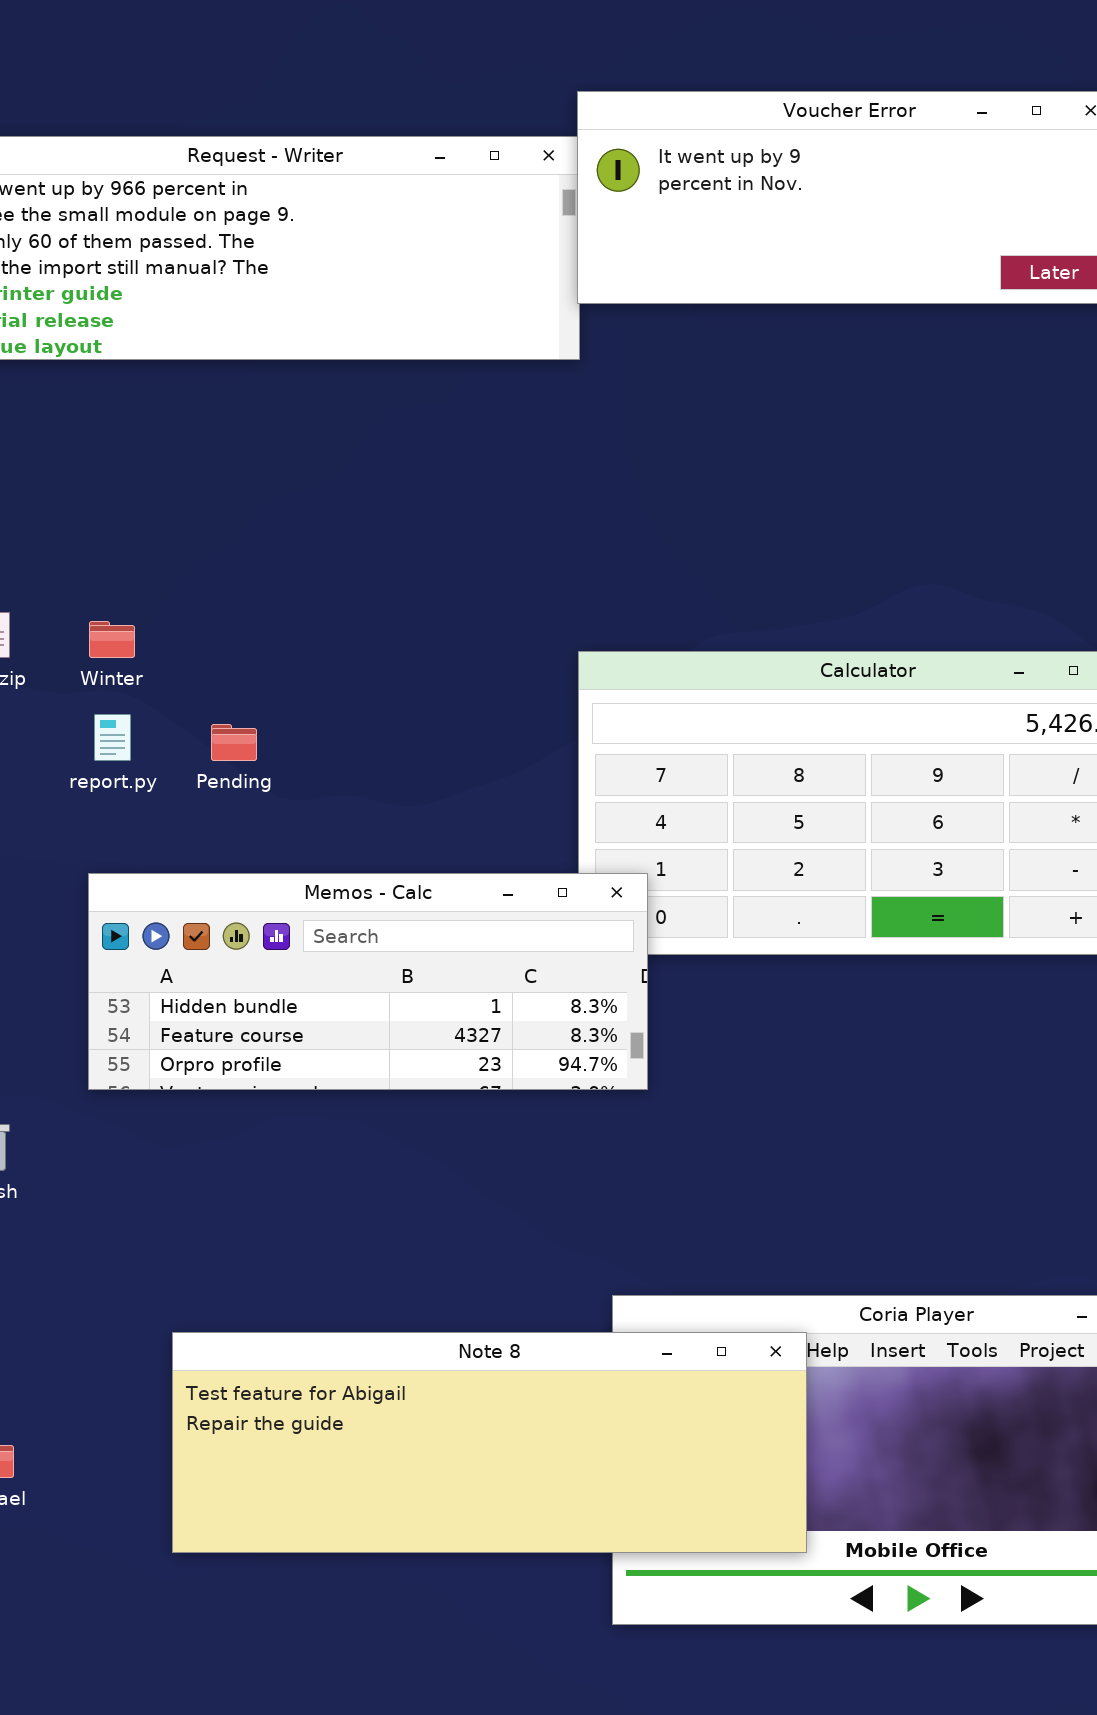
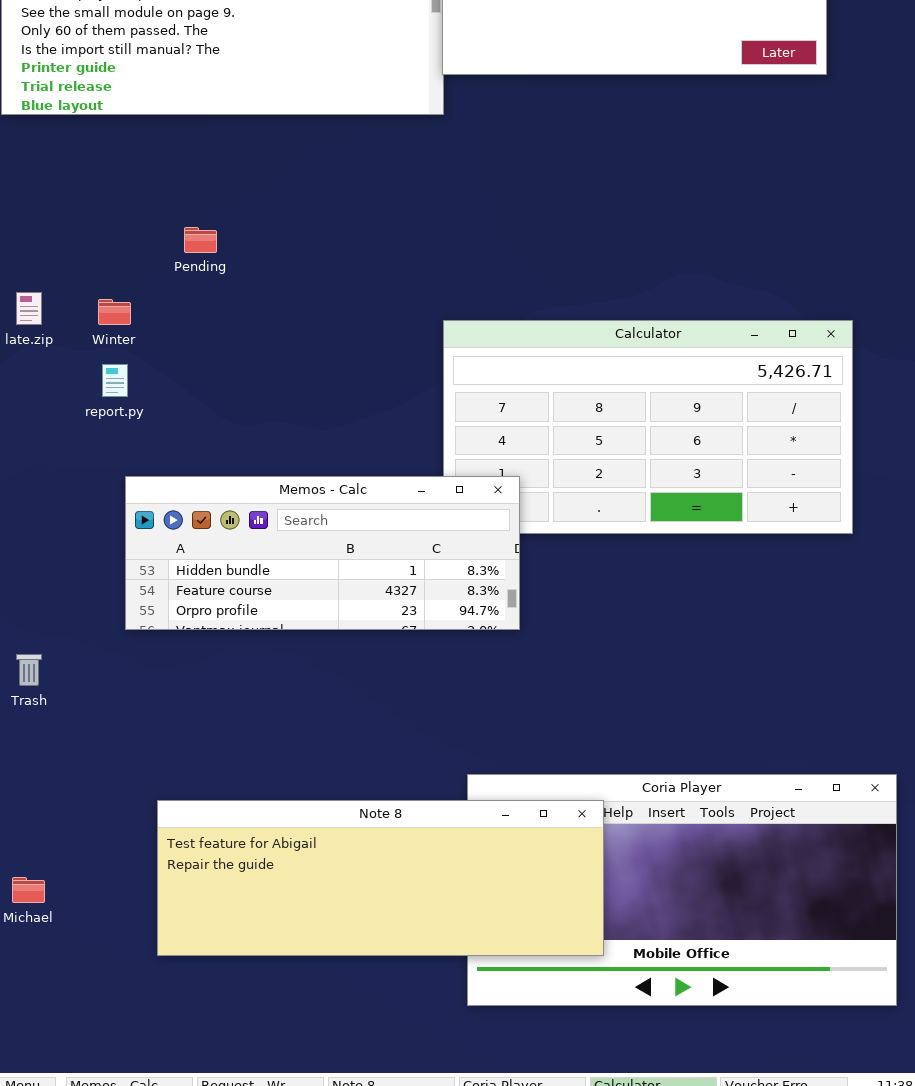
Pending: [211,724,257,761] -> [184,227,217,253], moved
Memos - Calc: [88,873,648,1090] -> [125,476,520,630], moved

